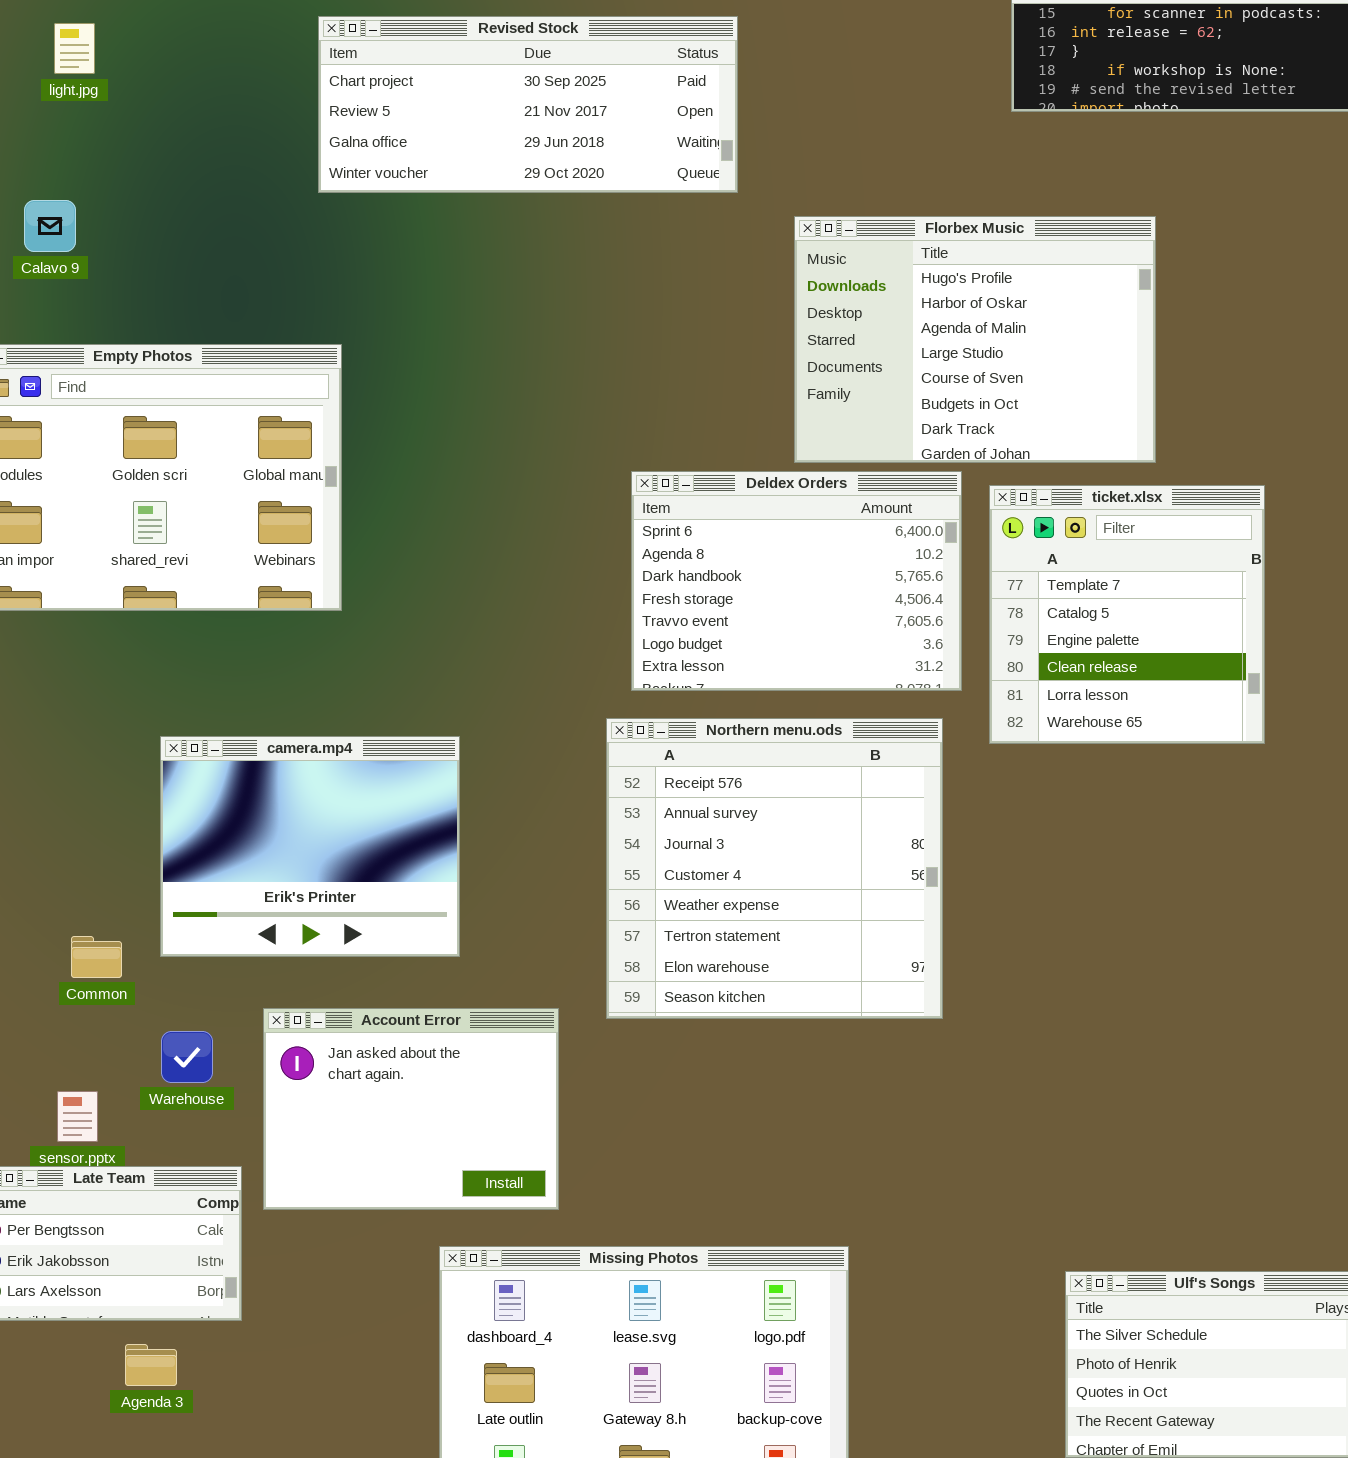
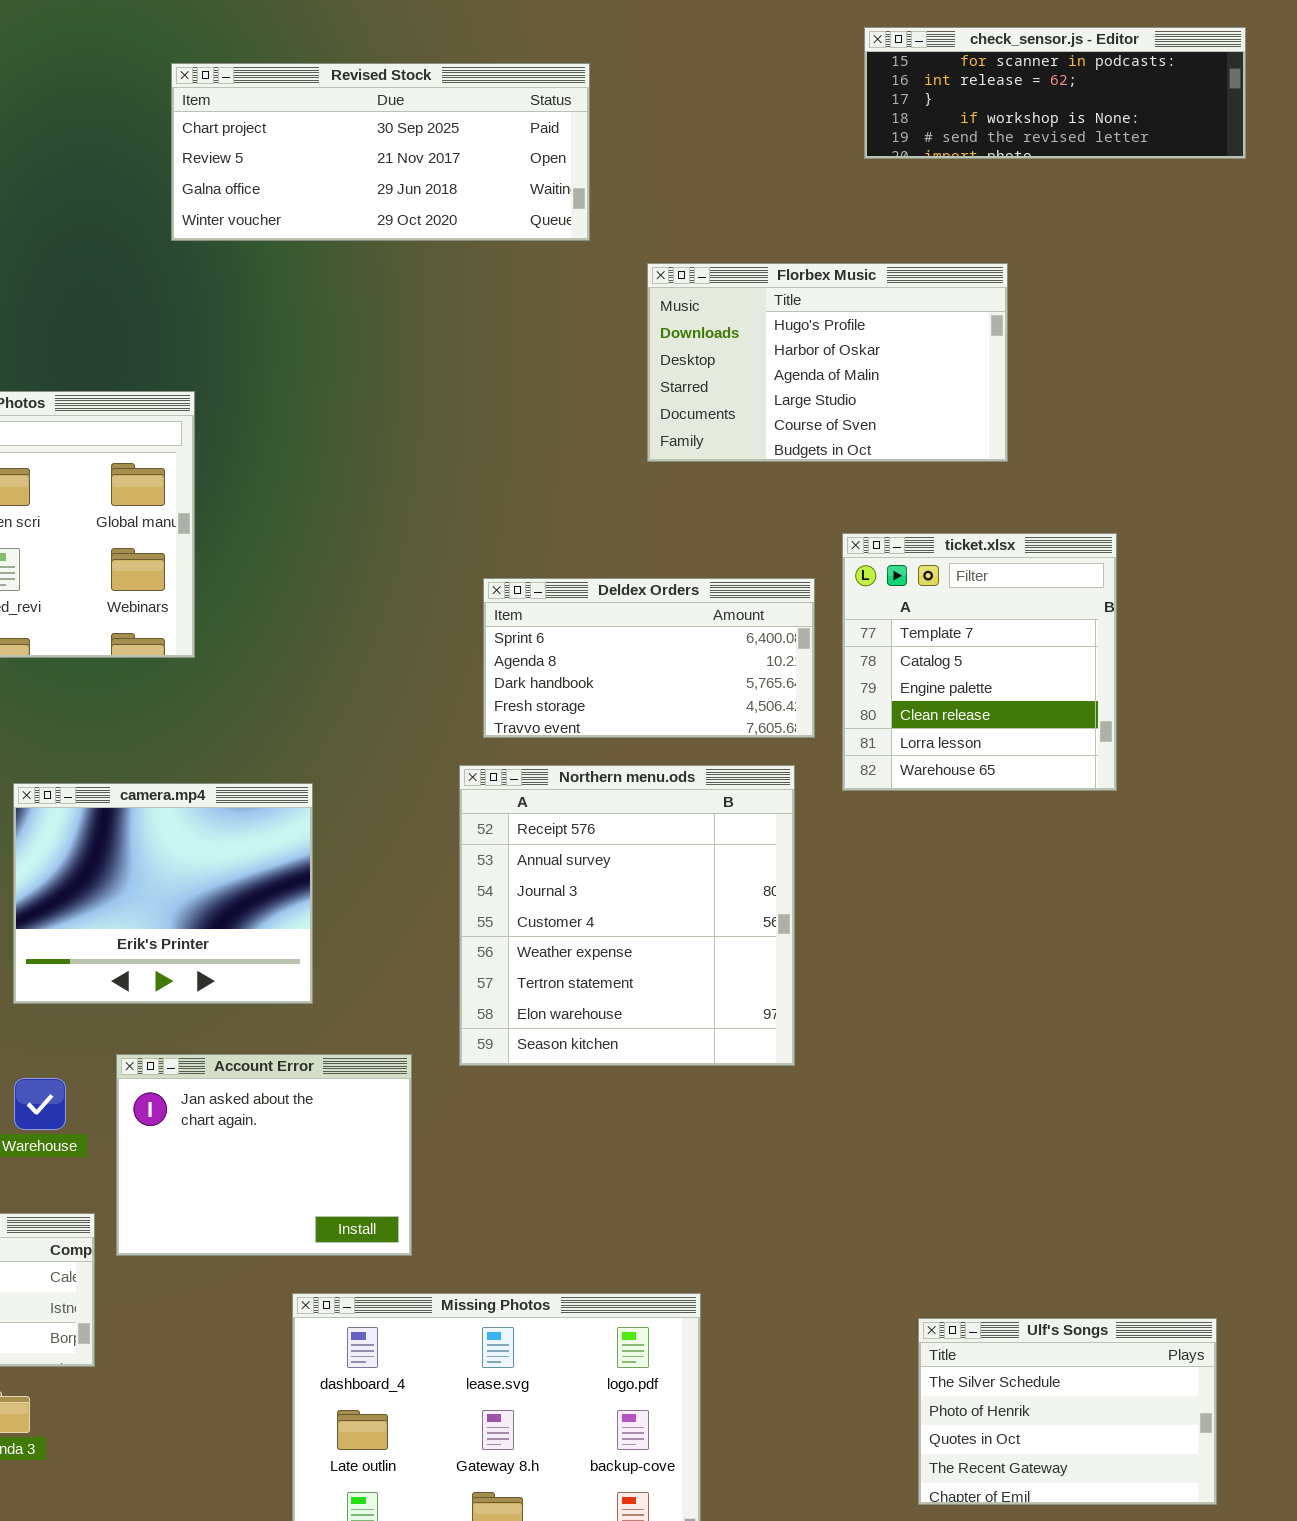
Florbex Music: [794,216,1156,463] -> [647,263,1008,462], resized
Deldex Orders: [631,471,962,691] -> [483,578,815,738], resized

